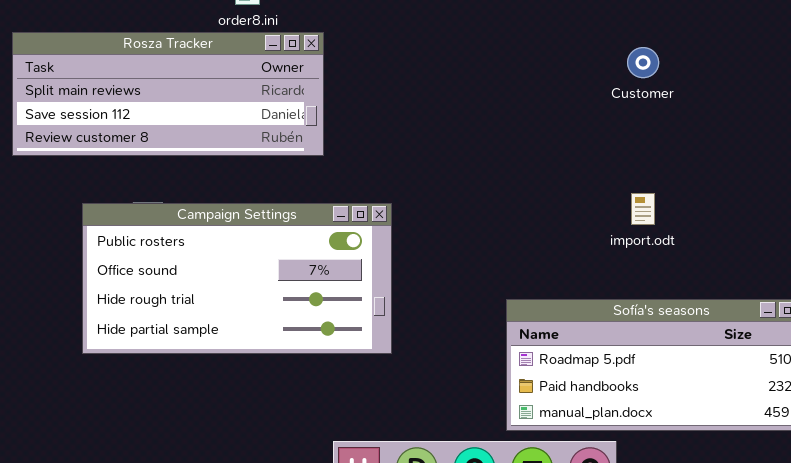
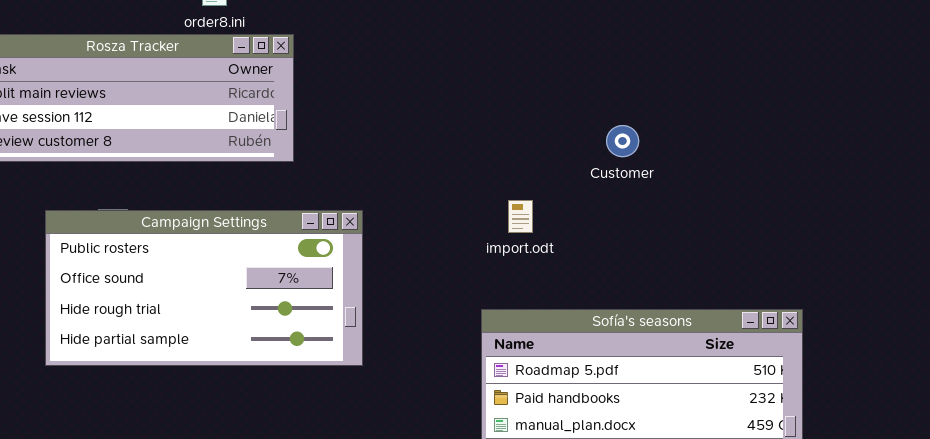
Customer: [627,47,659,78] -> [606,125,639,157], moved
import.odt: [631,193,655,225] -> [508,200,533,233], moved

